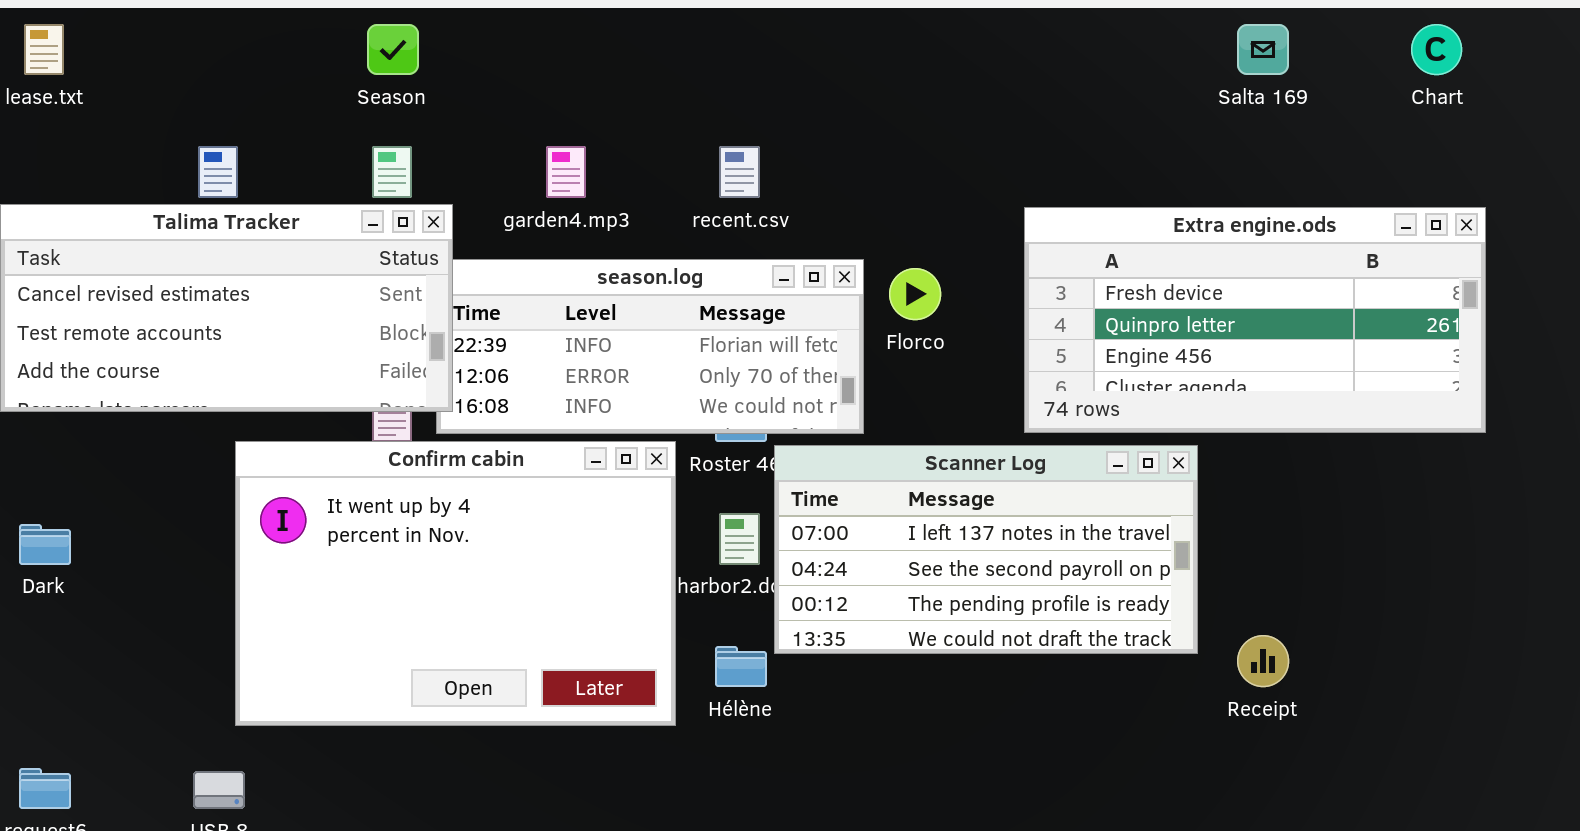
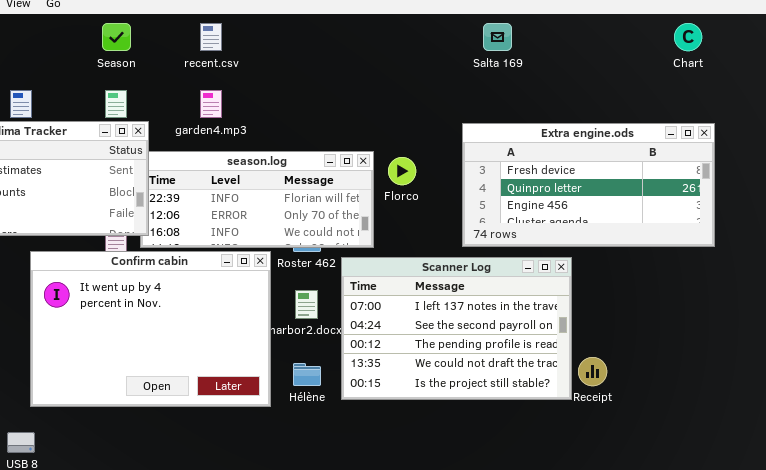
Salta 169: [1237,24,1289,75] -> [483,23,512,51], moved
recent.csv: [719,146,760,198] -> [200,23,222,51], moved
Scanner Log: [774,445,1198,654] -> [341,257,572,400], moved, resized

